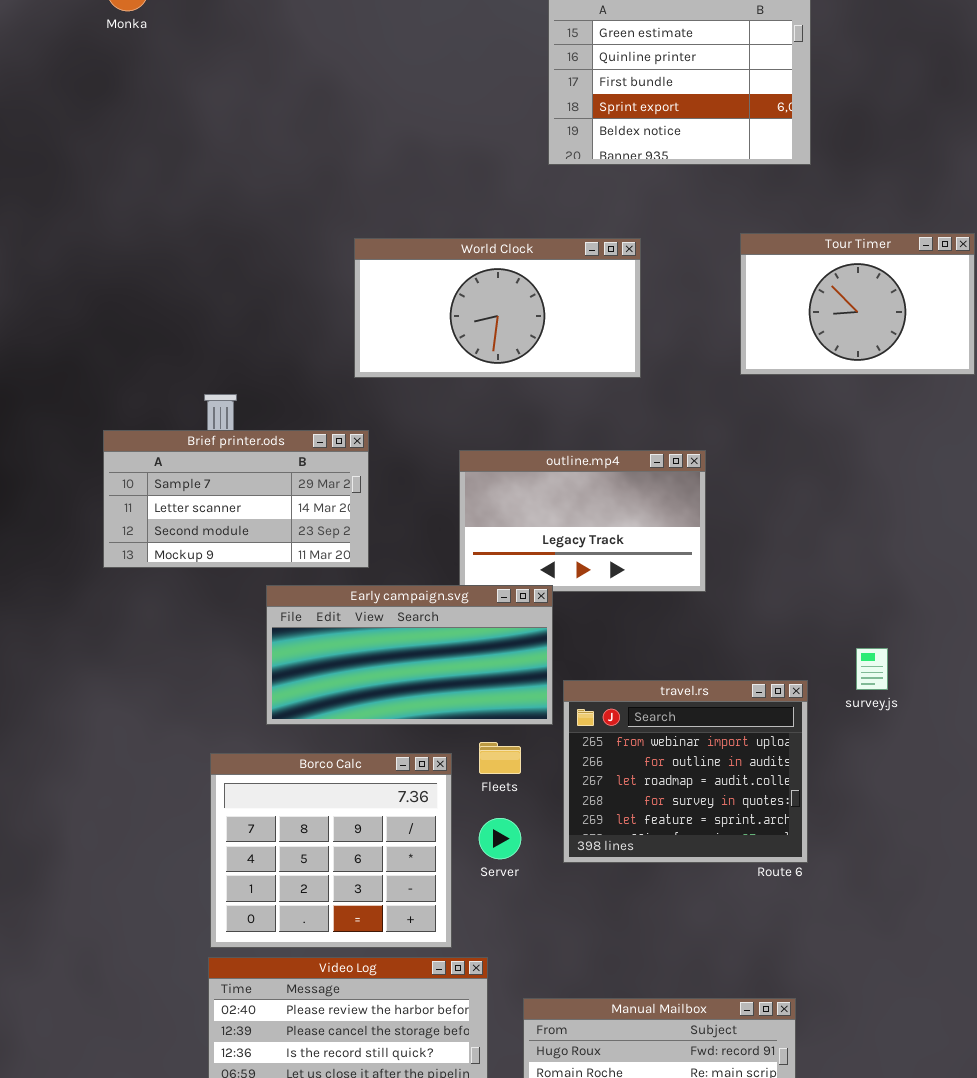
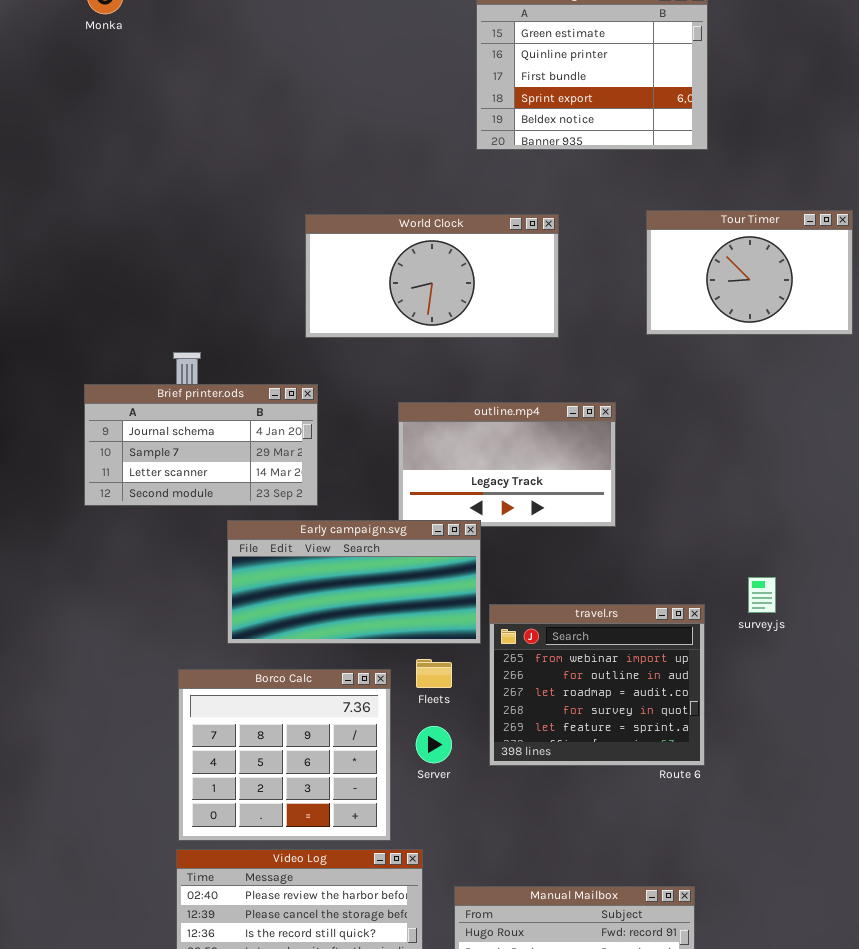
Brief printer.ods: [103,430,369,568] -> [84,384,318,506], scrolled up 1 row

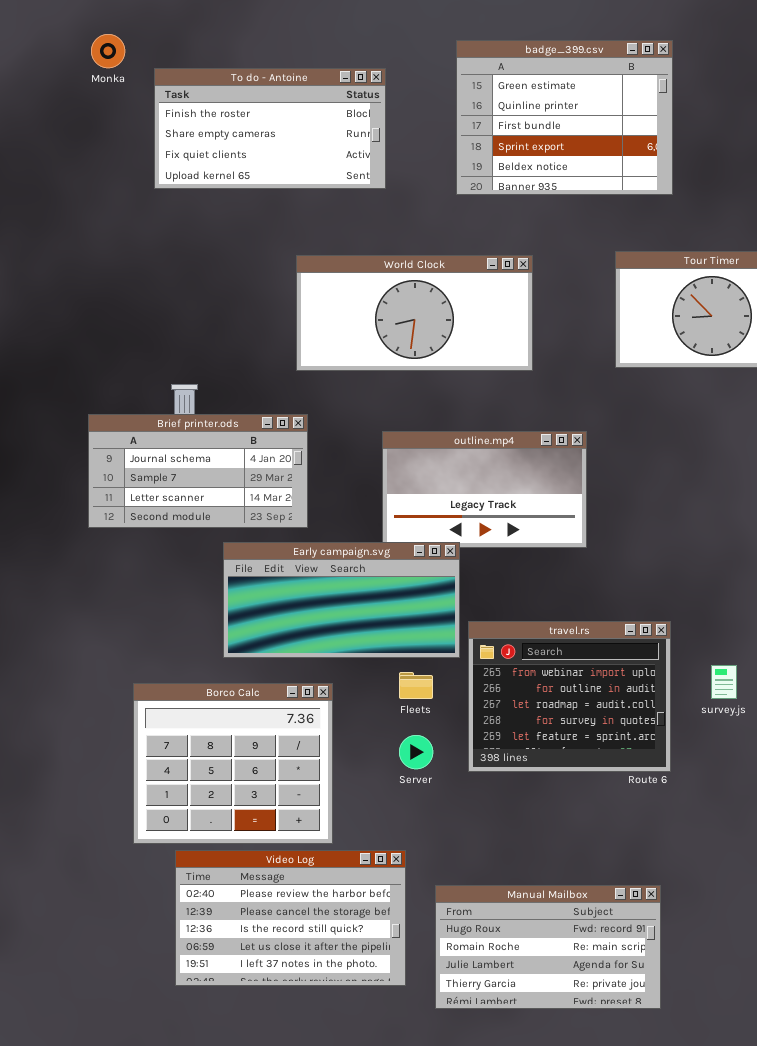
To do - Antoine: none -> [154,68,386,189], opened
survey.js: [748,577,776,613] -> [711,665,737,699], moved
Borco Calc: [178,669,391,841] -> [133,683,333,844], moved

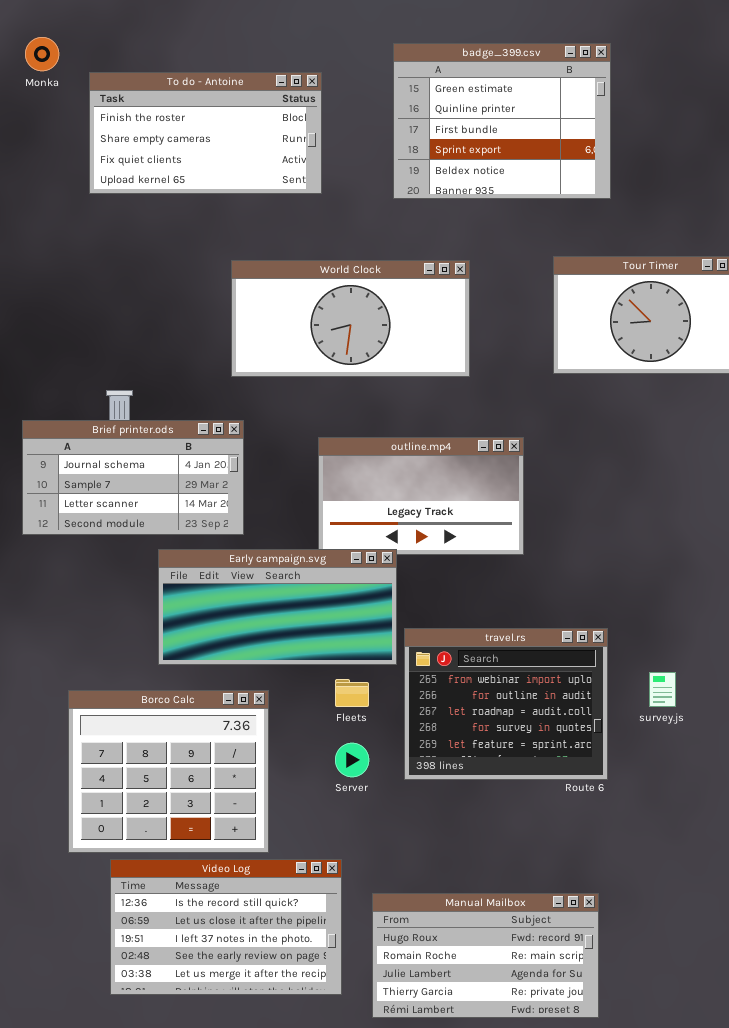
Video Log: [175,850,406,986] -> [110,859,342,995], scrolled down 2 rows

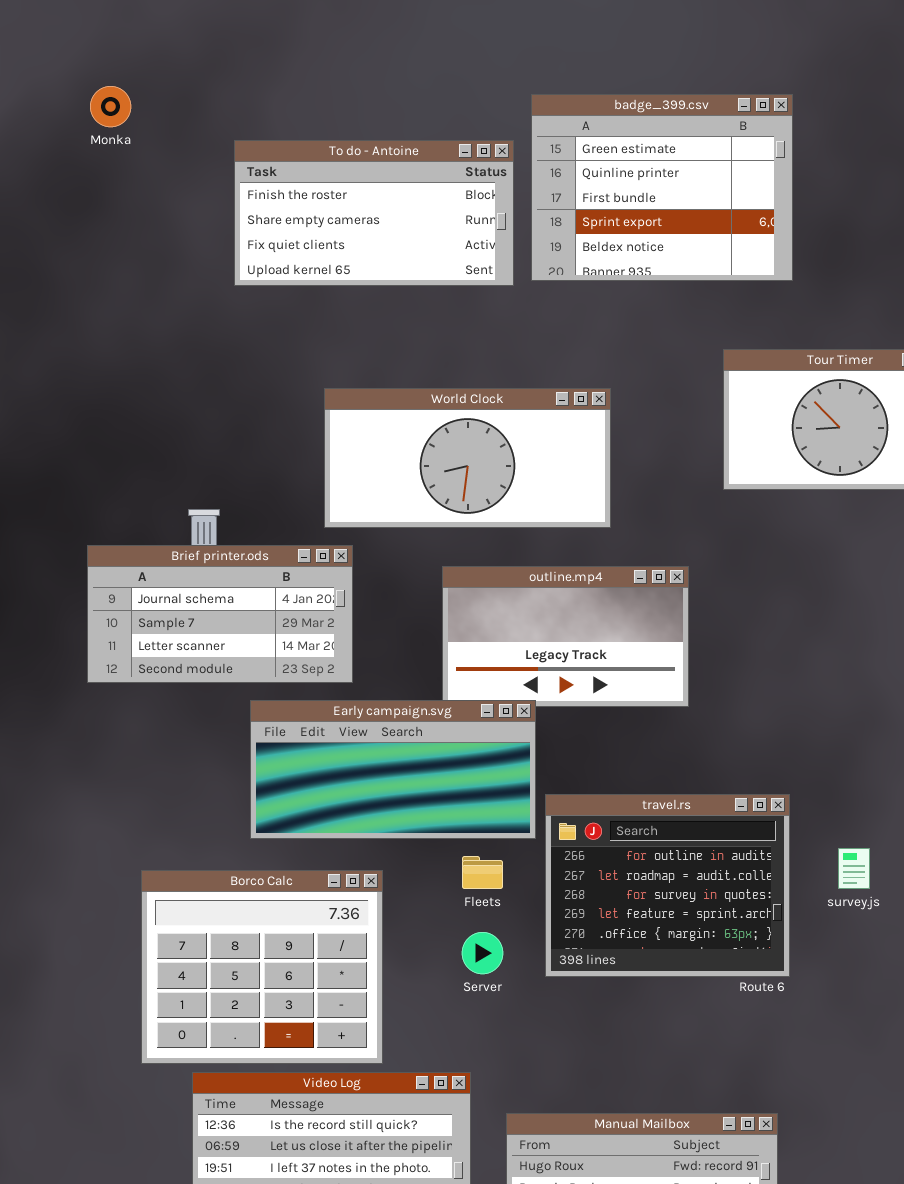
To do - Antoine: [89,72,322,194] -> [234,140,514,286], moved
World Clock: [231,260,470,377] -> [324,388,611,528], moved
travel.rs: [404,628,608,780] -> [545,794,790,977], scrolled down 1 row

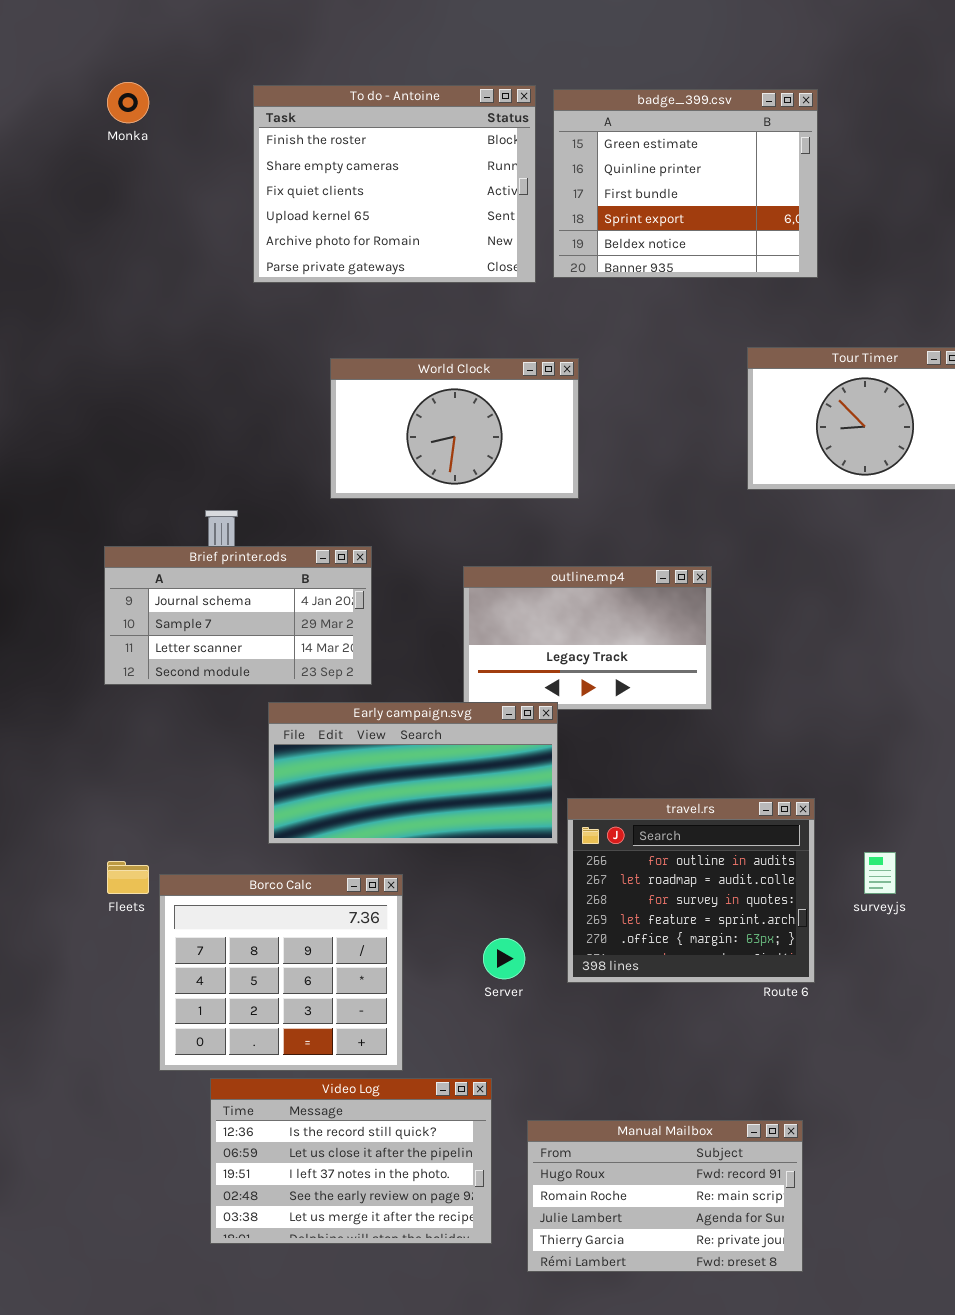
To do - Antoine: [234,140,514,286] -> [253,85,536,283], resized
World Clock: [324,388,611,528] -> [330,358,579,499], moved, resized
Fleets: [462,856,503,889] -> [107,861,149,894], moved

